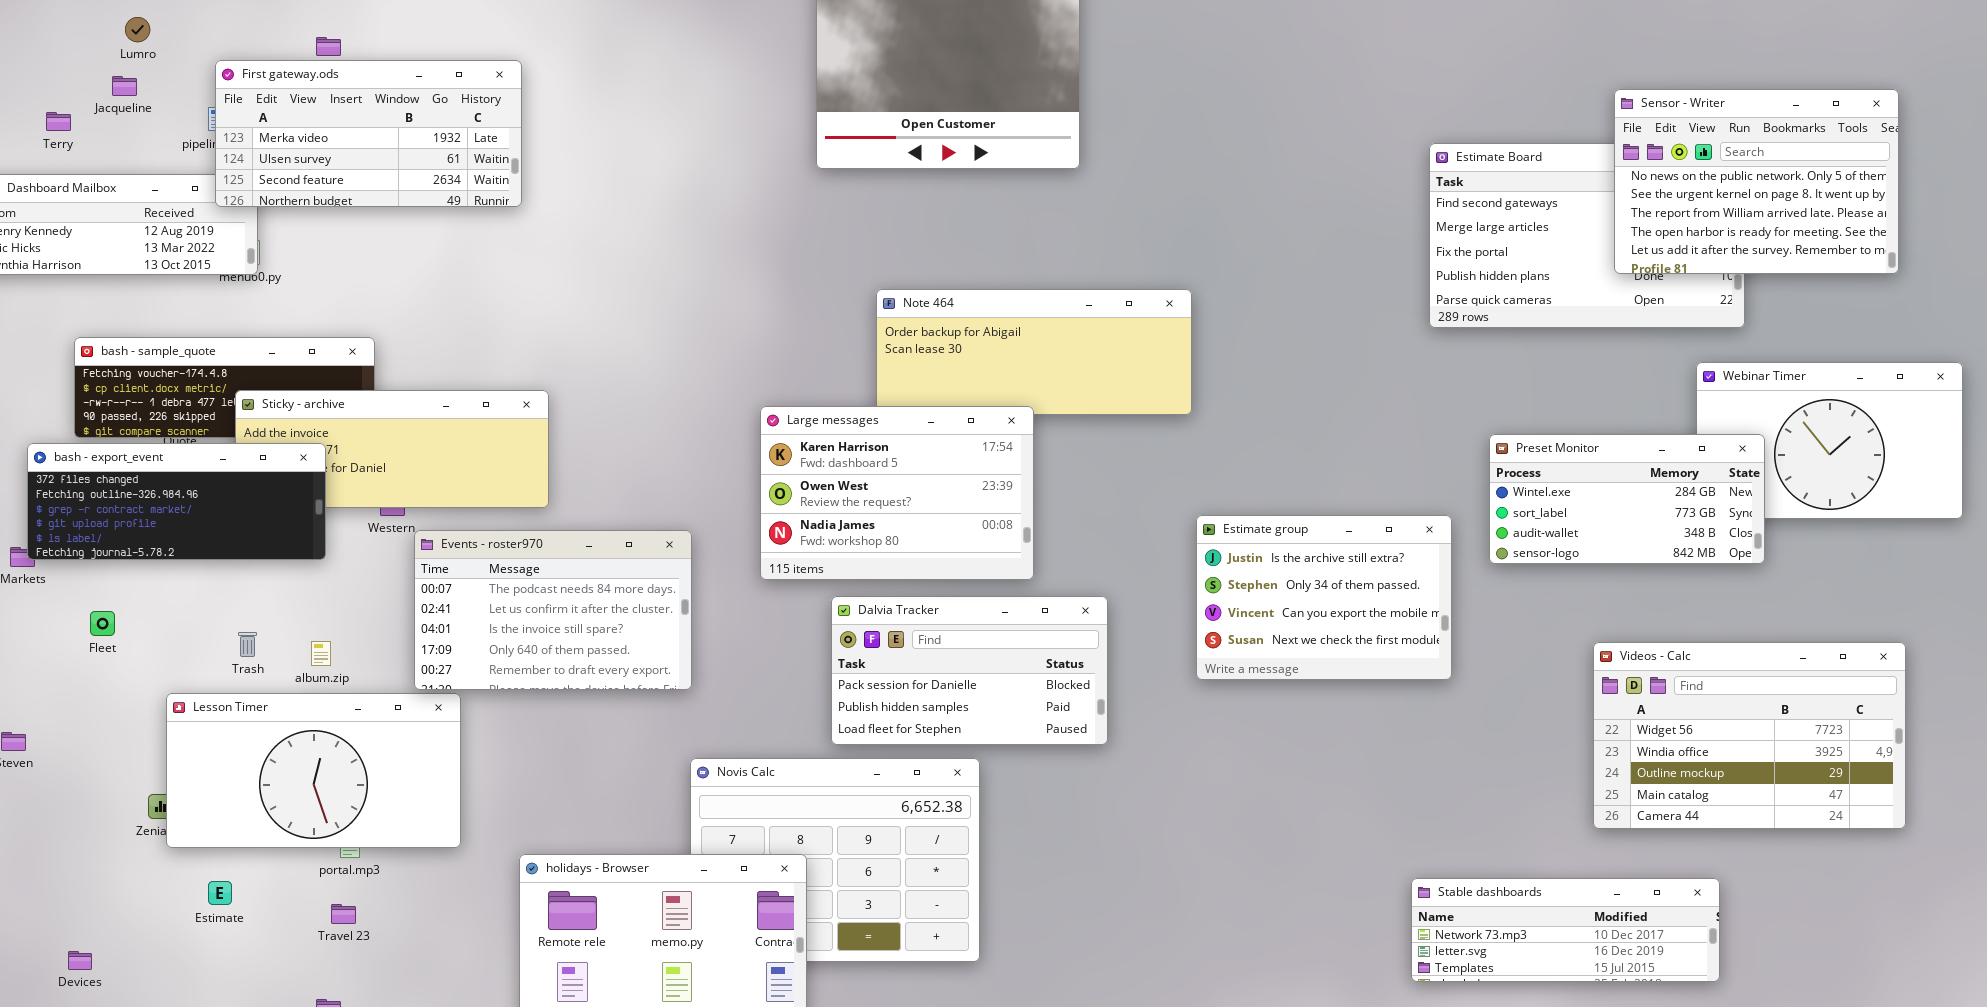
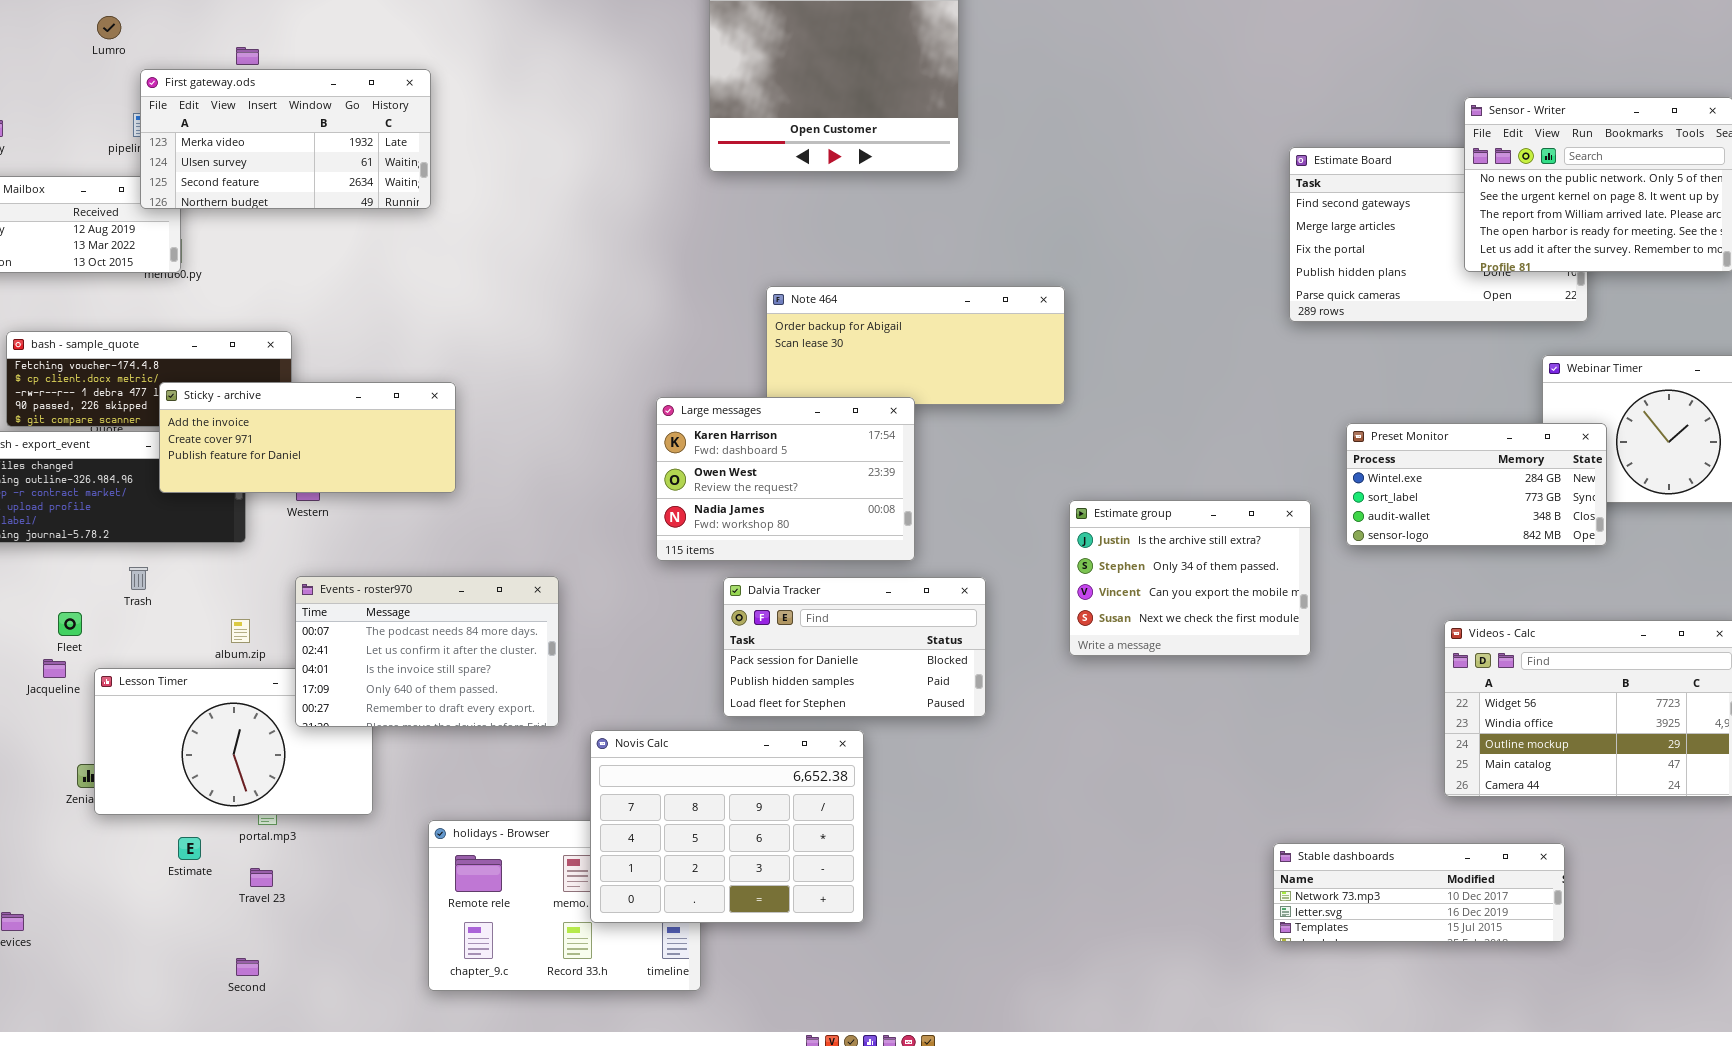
Lumro: [125,17,150,42] -> [97,16,121,39], moved
Jacqueline: [112,76,137,96] -> [43,659,66,678], moved
Sticky - archive: [235,390,549,508] -> [159,382,456,493], raised
Events - roster970: [414,530,692,690] -> [295,576,559,727], moved
Fleet: [90,611,115,636] -> [58,612,82,636], moved
Trash: [238,632,257,657] -> [129,567,148,590], moved
Novis Calc: [690,758,980,962] -> [590,730,864,923], raised
Estimate: [208,881,232,905] -> [178,837,201,860], moved

